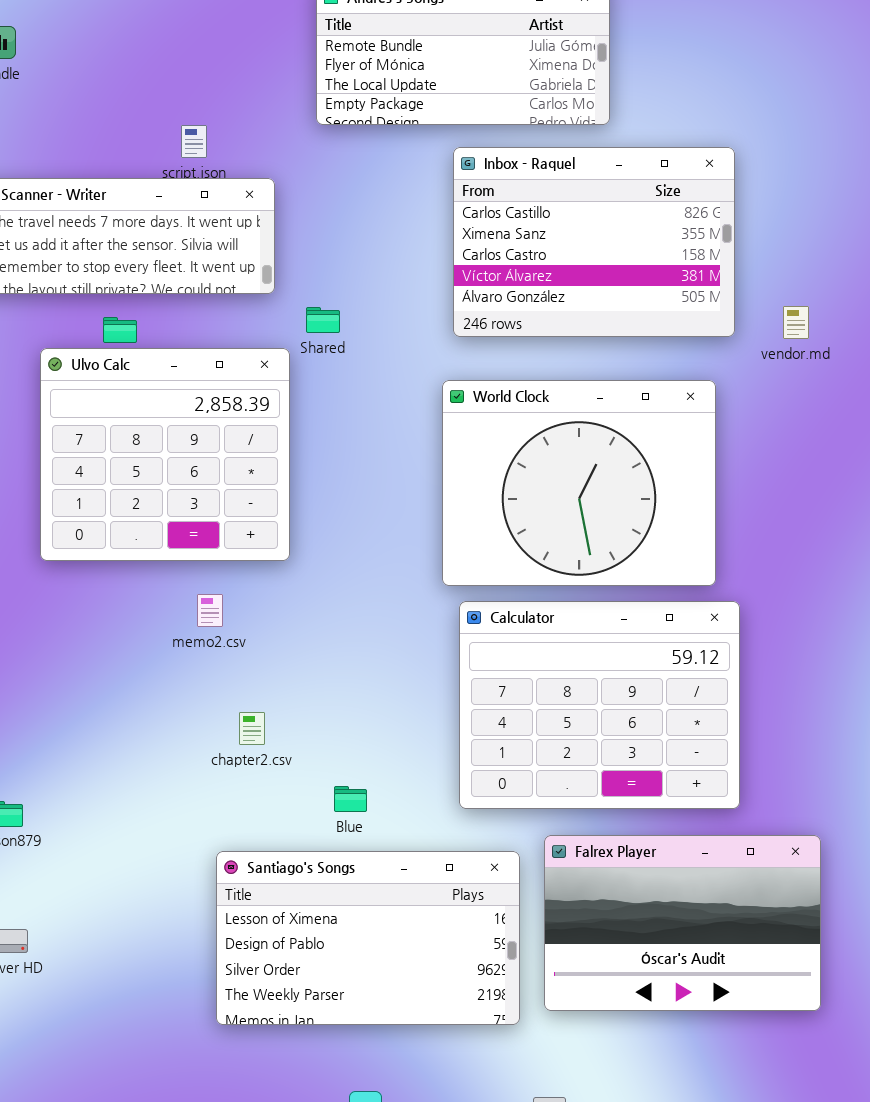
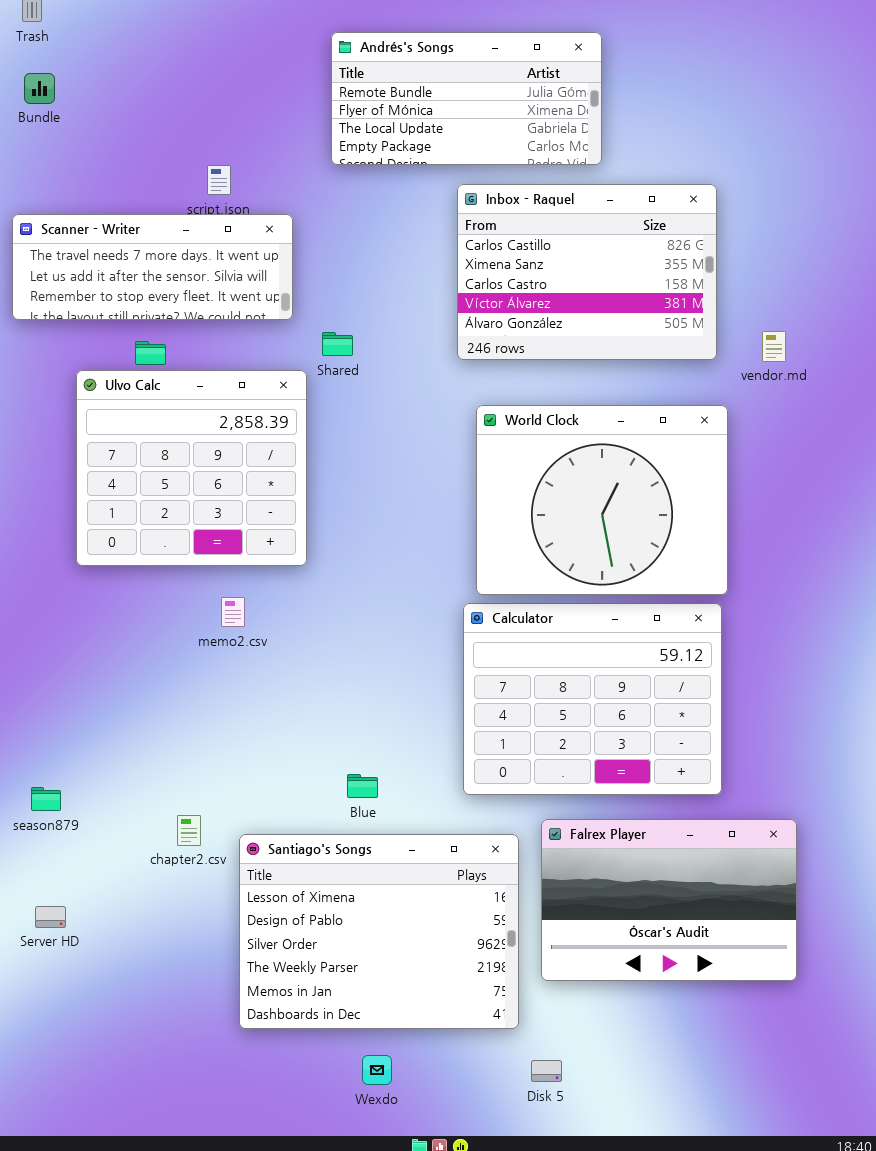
World Clock: [442,380,716,586] -> [476,405,728,595], moved
chapter2.csv: [239,712,265,745] -> [177,815,201,846], moved
Santiago's Songs: [216,851,520,1025] -> [239,834,519,1029], resized

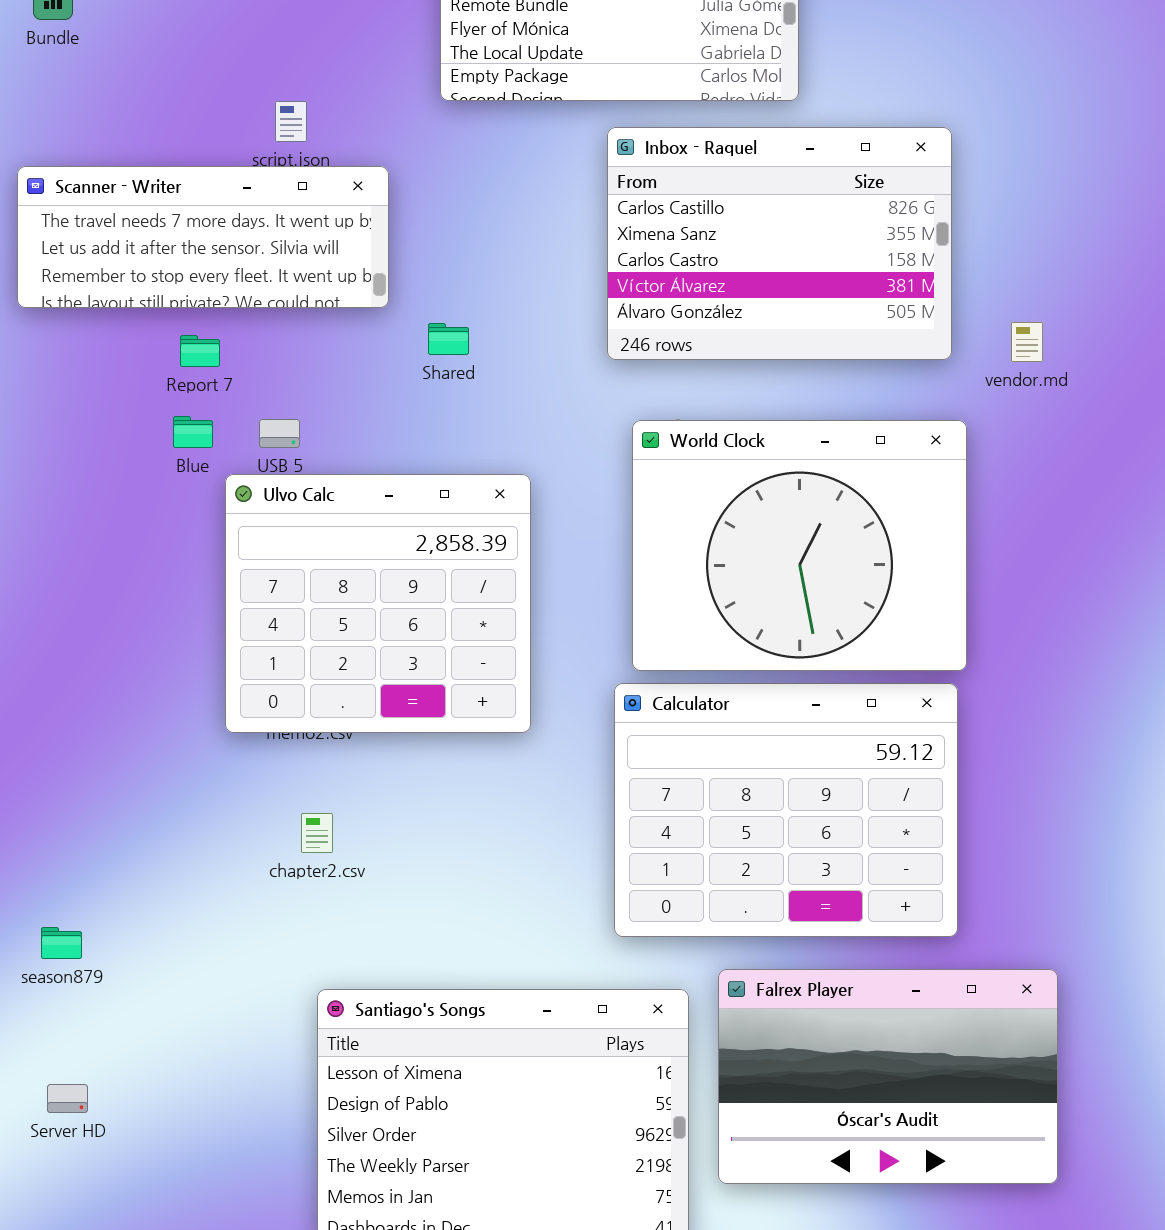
Ulvo Calc: [76,370,307,566] -> [225,474,531,733], moved
Blue: [347,774,378,798] -> [173,416,213,448], moved
chapter2.csv: [177,815,201,846] -> [301,813,333,853], moved

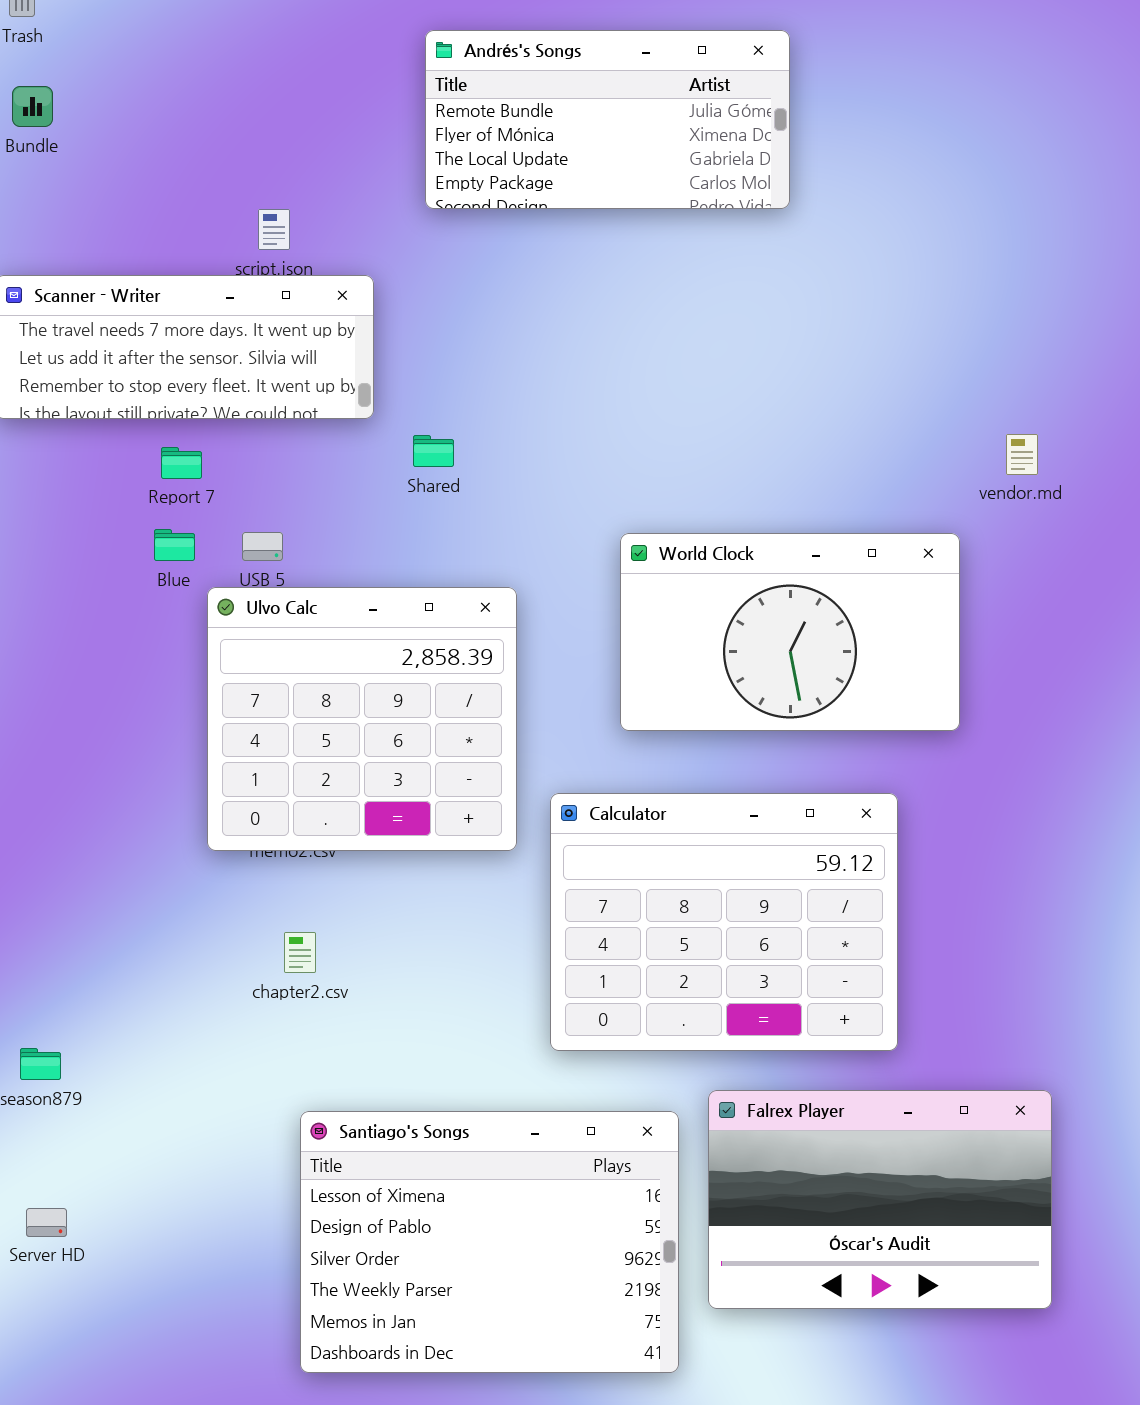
Inbox - Raquel: [607,127,952,360] -> none, closed
World Clock: [632,420,967,671] -> [620,533,960,731], resized
Calculator: [614,683,958,937] -> [550,793,898,1051], moved

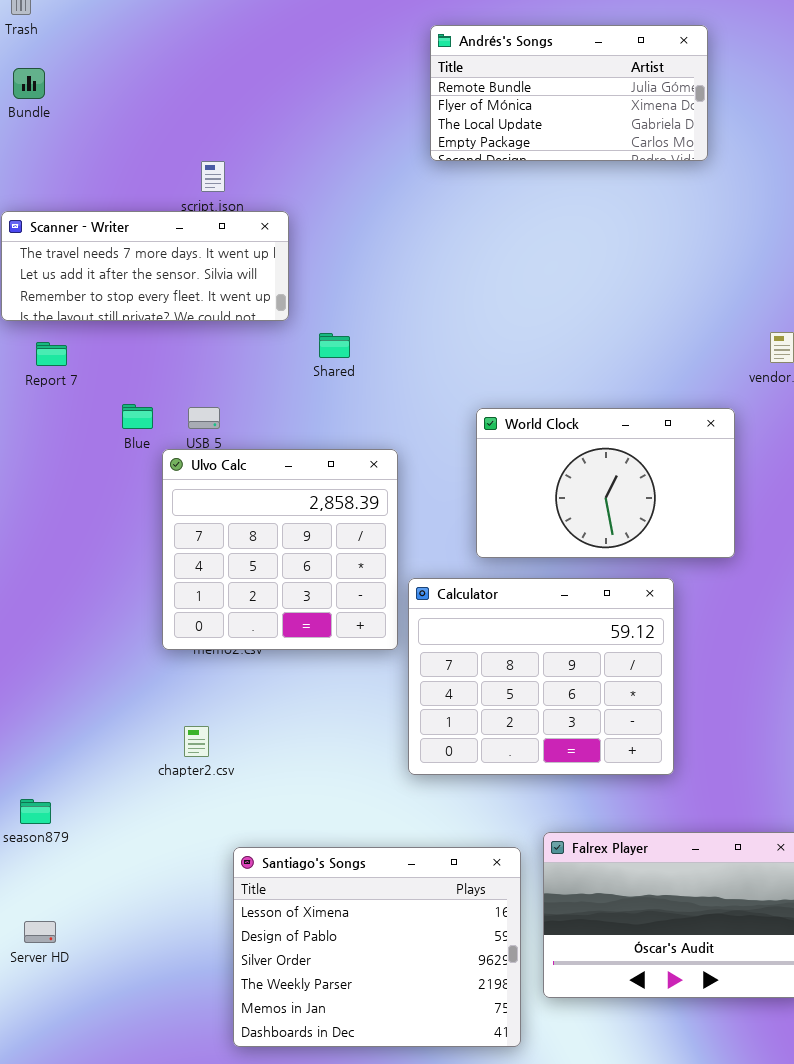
Andrés's Songs: [425,30,790,209] -> [430,25,708,161], moved
Report 7: [161,447,202,479] -> [36,342,67,366], moved
Calculator: [550,793,898,1051] -> [408,578,674,775], moved
chapter2.csv: [284,932,316,973] -> [184,726,209,757], moved

